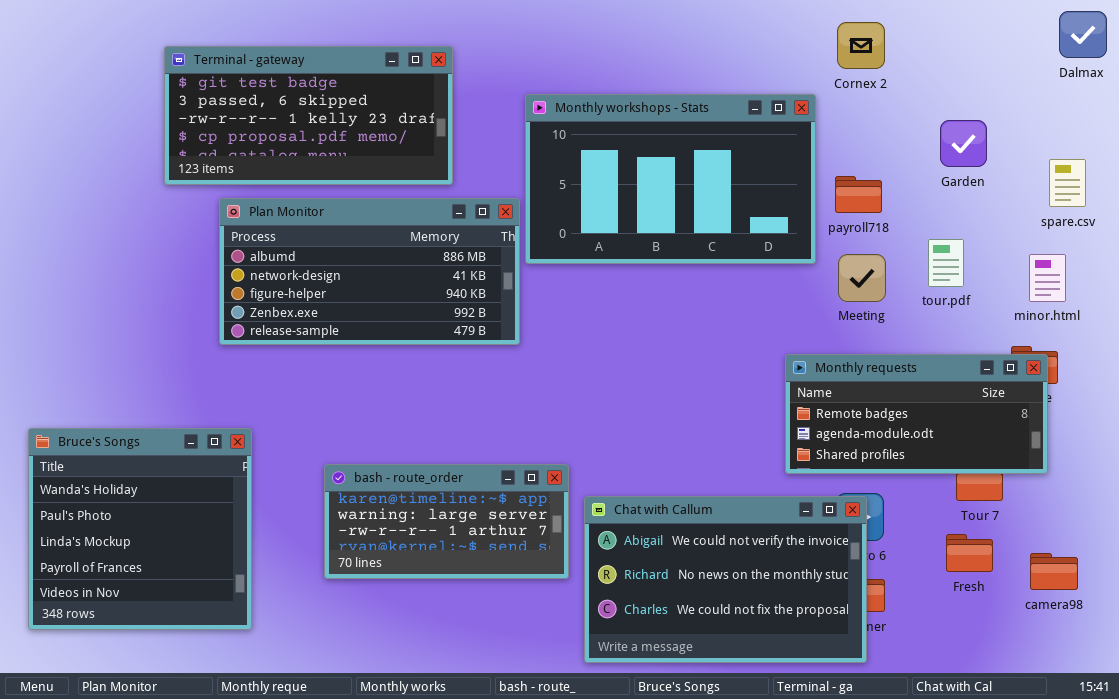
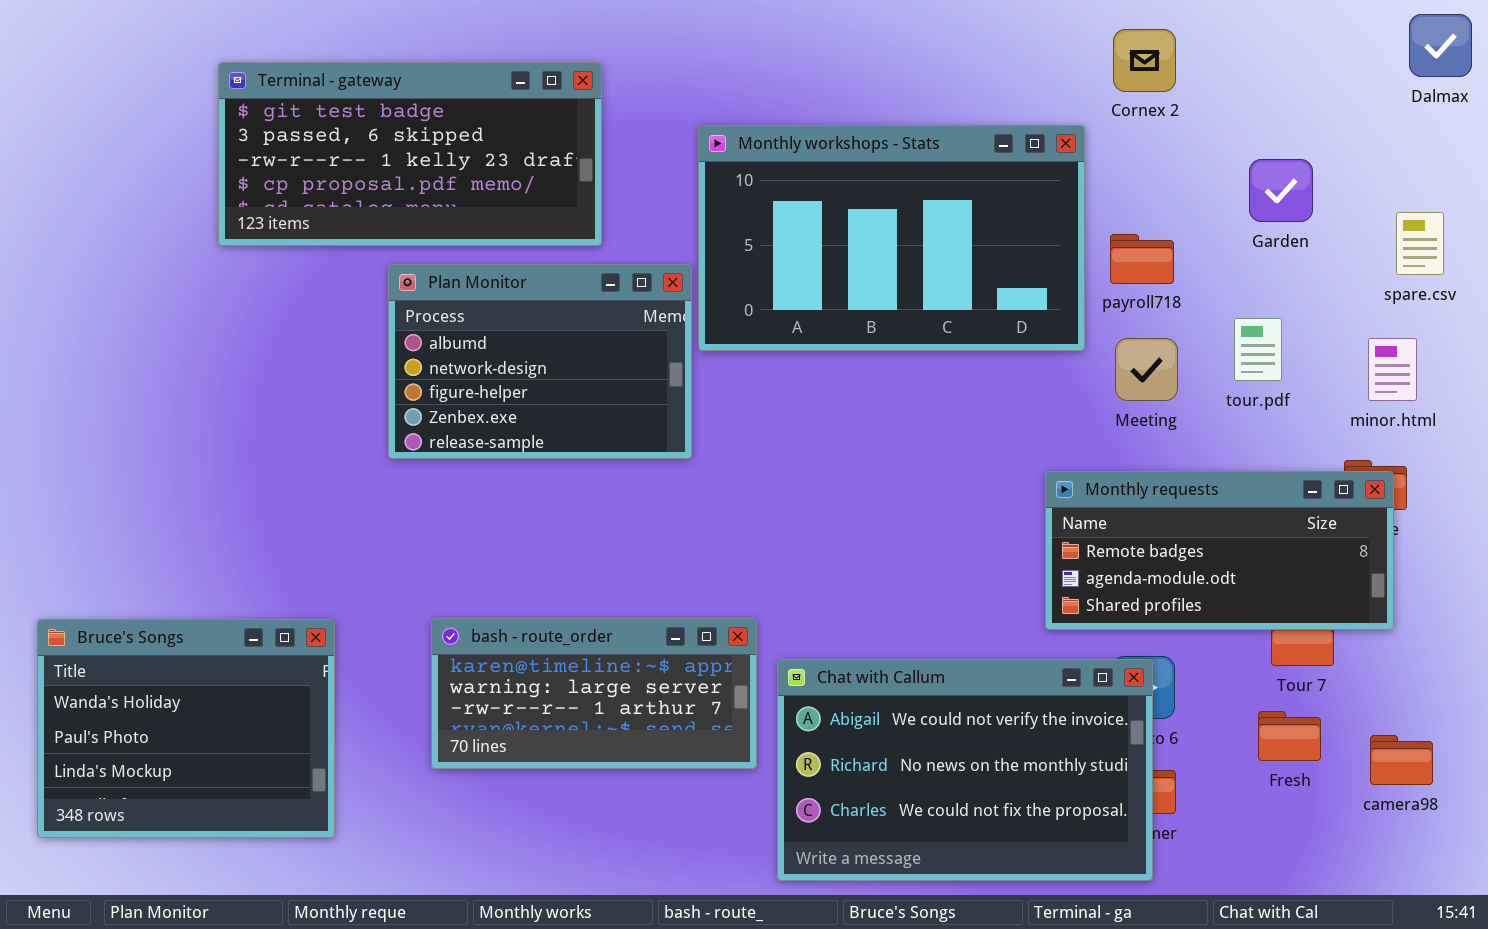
Plan Monitor: [219,198,520,345] -> [388,264,692,459], resized
Bruce's Songs: [28,428,252,630] -> [37,619,335,838], resized

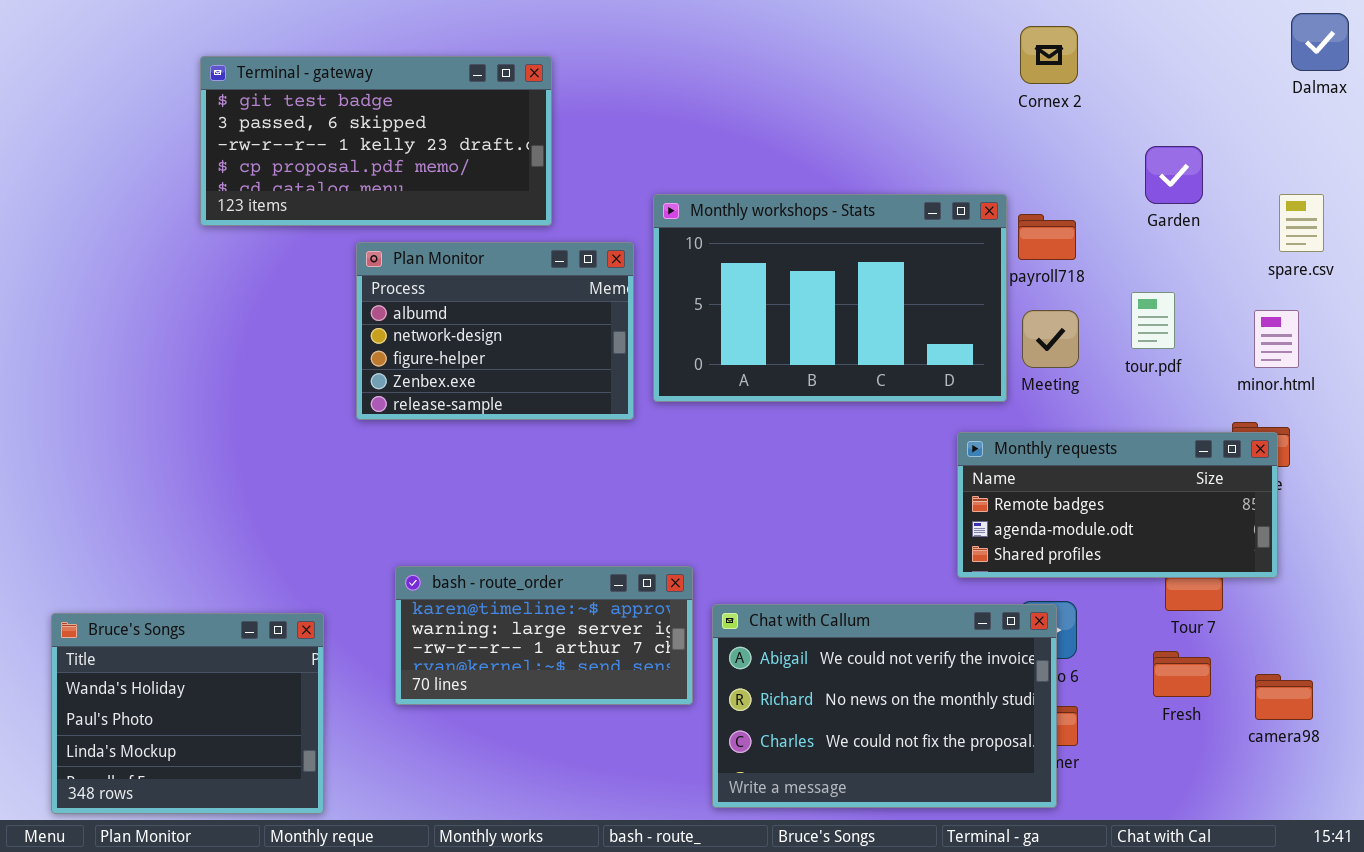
Monthly workshops - Stats: [698,125,1085,351] -> [653,194,1007,402], moved
Bruce's Songs: [37,619,335,838] -> [51,613,324,814], moved

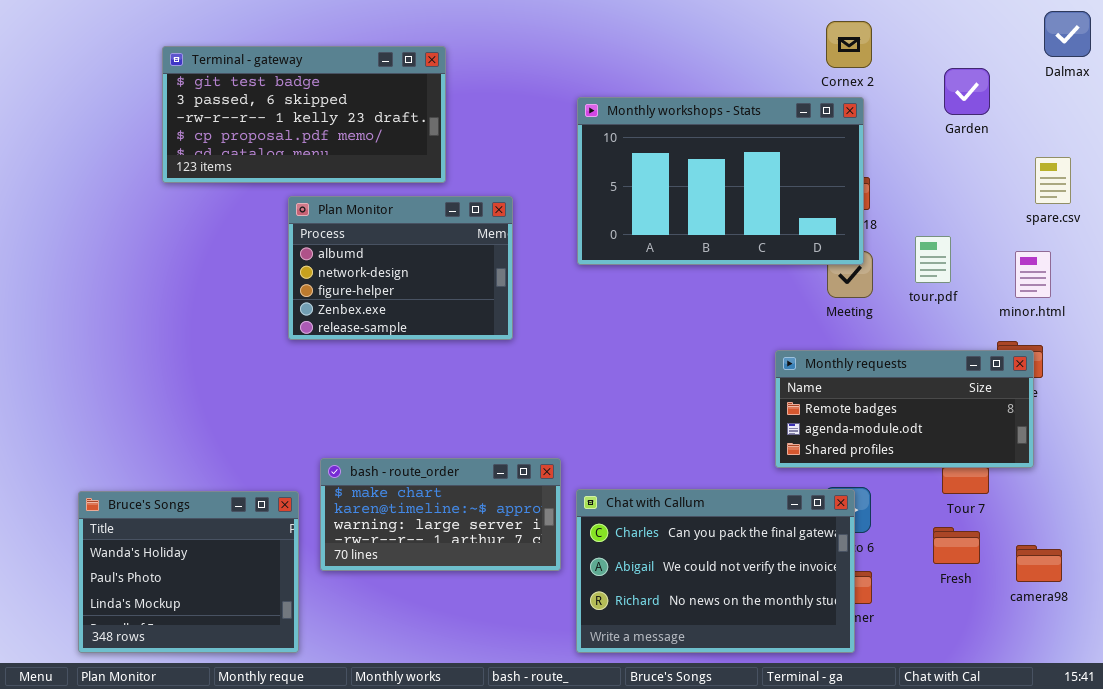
Garden: [1145,146,1203,204] -> [944,68,990,115], moved
Monthly workshops - Stats: [653,194,1007,402] -> [577,97,864,265], moved
bash - route_order: [395,566,693,705] -> [320,458,561,571], scrolled up 1 row
Chat with Callum: [712,604,1057,808] -> [576,489,855,653], scrolled up 1 row
Bruce's Songs: [51,613,324,814] -> [78,491,299,653], moved

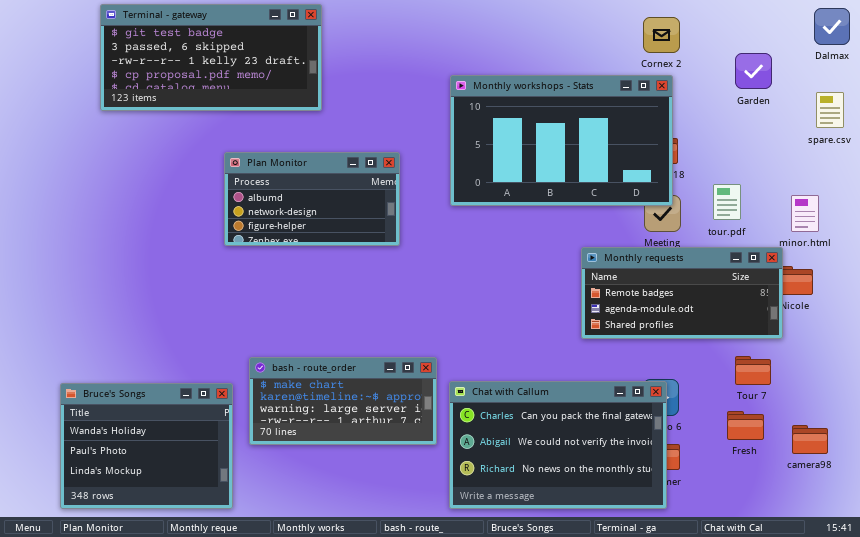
Terminal - gateway: [162,46,446,183] -> [100,4,322,111], moved
spare.csv: [1035,157,1071,204] -> [816,92,844,128], moved
Plan Monitor: [288,196,513,340] -> [224,152,400,246], resized
Monthly requests: [775,350,1034,468] -> [581,247,783,339], moved

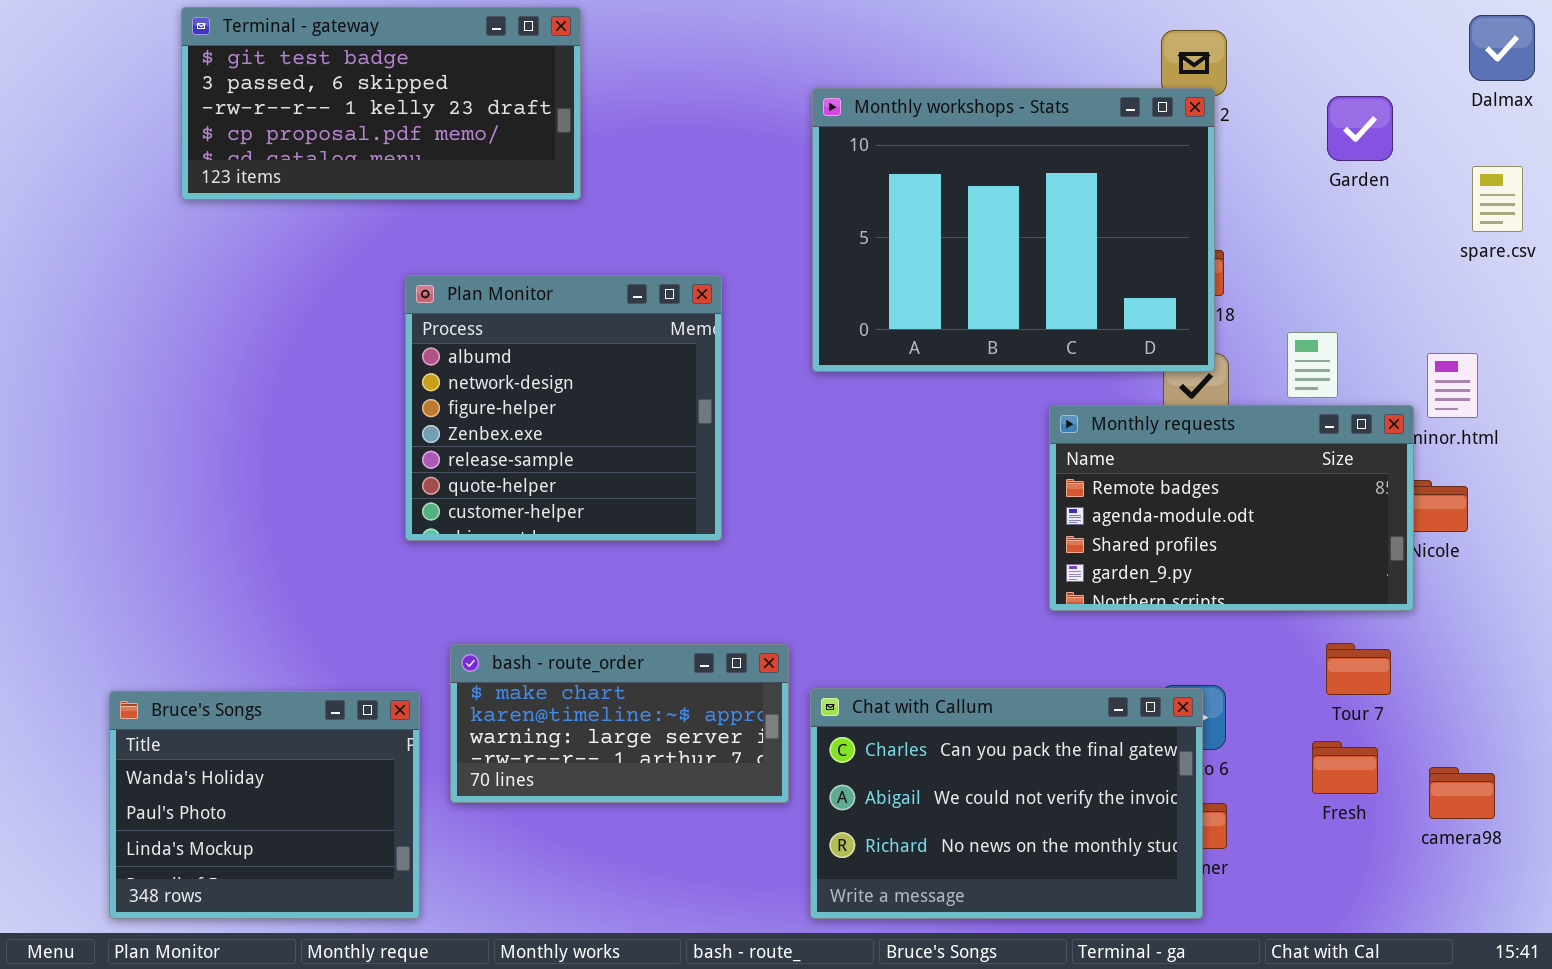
Monthly workshops - Stats: [450,75,673,206] -> [812,88,1215,372], resized
Plan Monitor: [224,152,400,246] -> [405,275,722,541], resized
Monthly requests: [581,247,783,339] -> [1049,405,1414,611], resized

